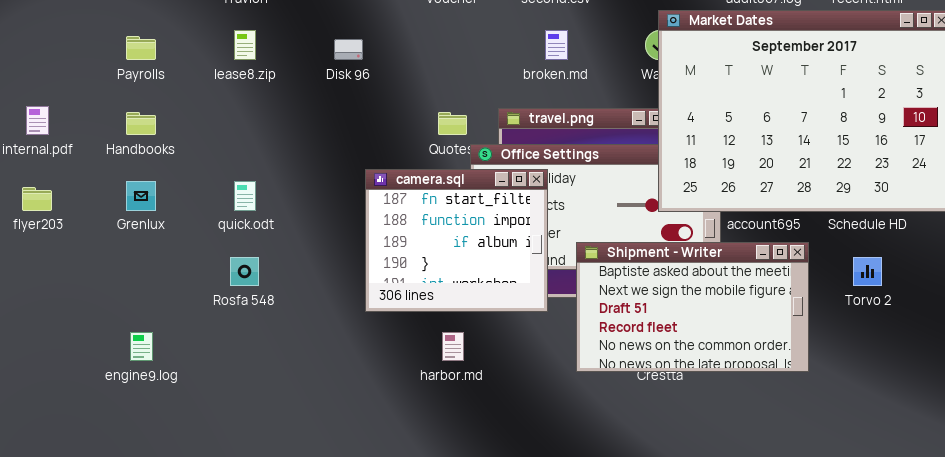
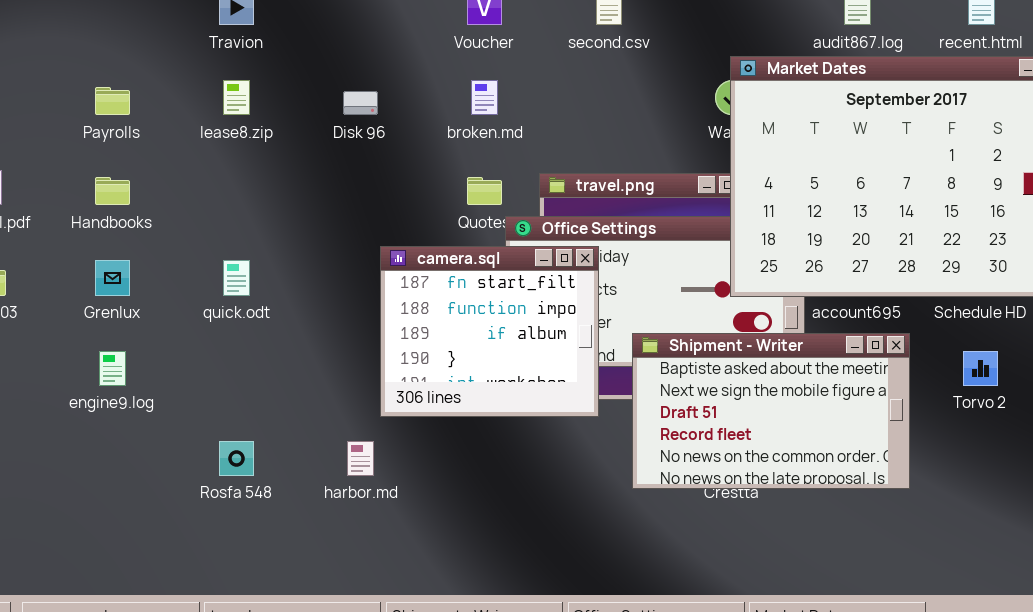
broken.md: [545,30,568,60] -> [471,80,498,115], moved
Rosfa 548: [230,257,259,286] -> [219,441,254,476], moved
engine9.log: [130,332,153,361] -> [99,351,126,386], moved
harbor.md: [442,332,464,361] -> [347,441,374,476], moved

